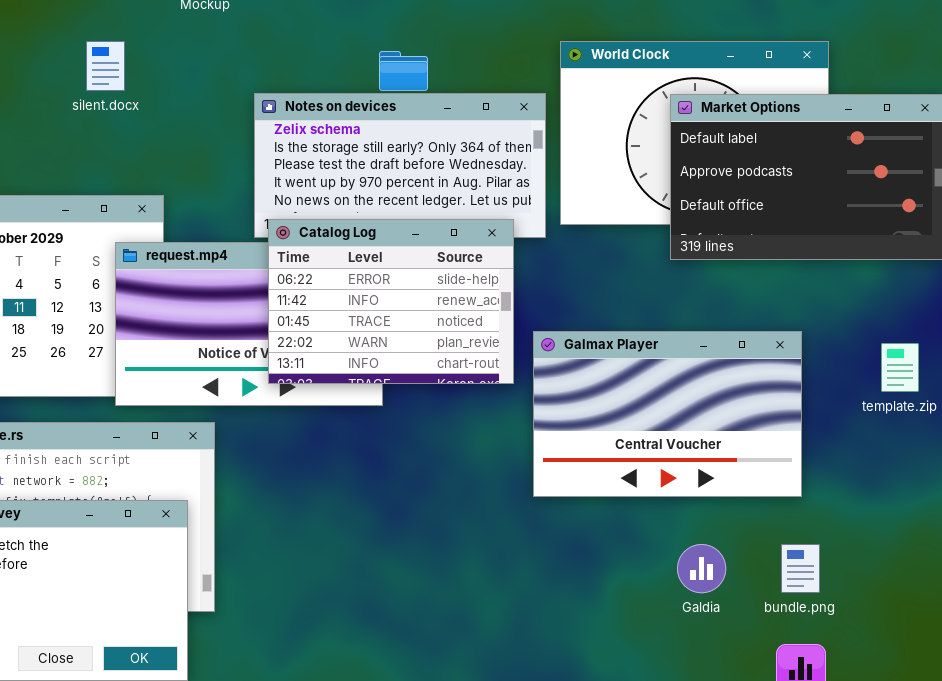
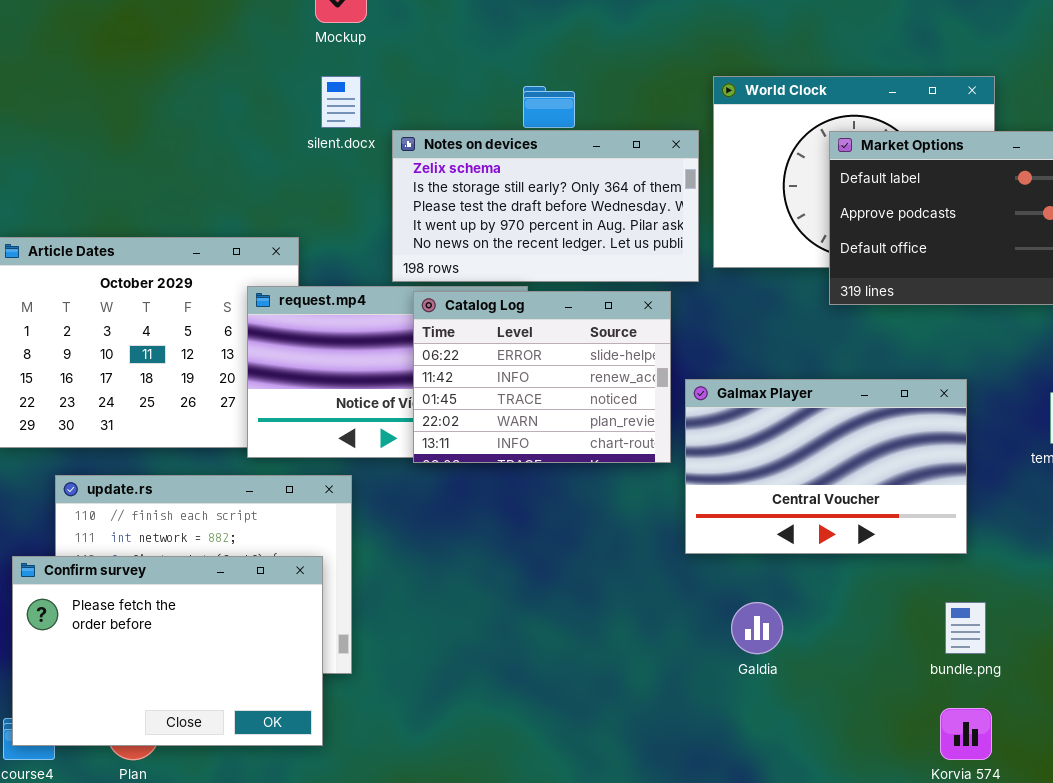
silent.docx: [86,41,125,91] -> [321,76,361,128], moved
Catalog Log: [268,219,514,384] -> [413,291,671,463], moved
Galdia: [677,544,726,593] -> [731,602,783,654], moved

